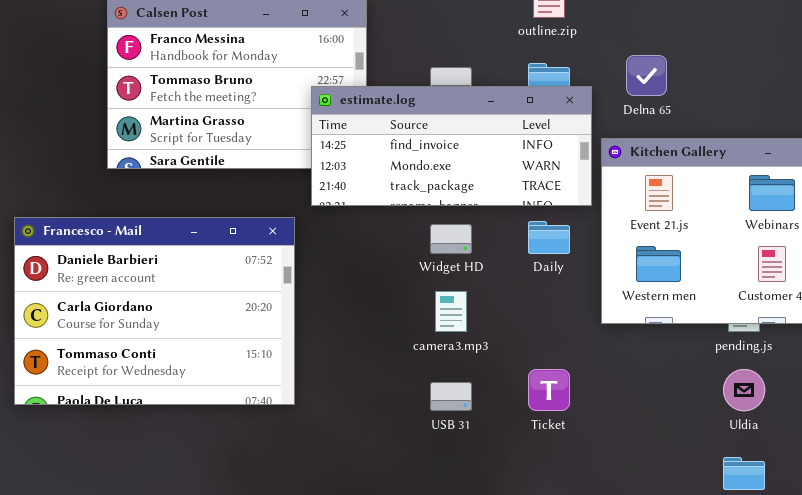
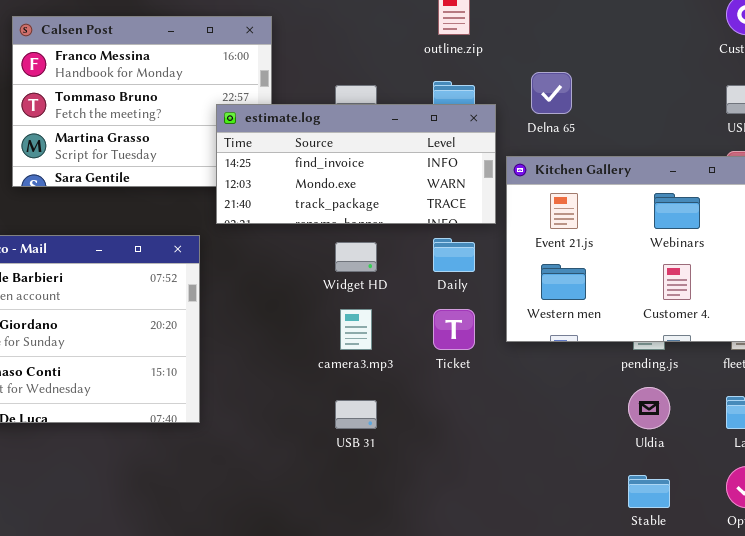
Ticket: [528,369,570,411] -> [433,309,475,350], moved

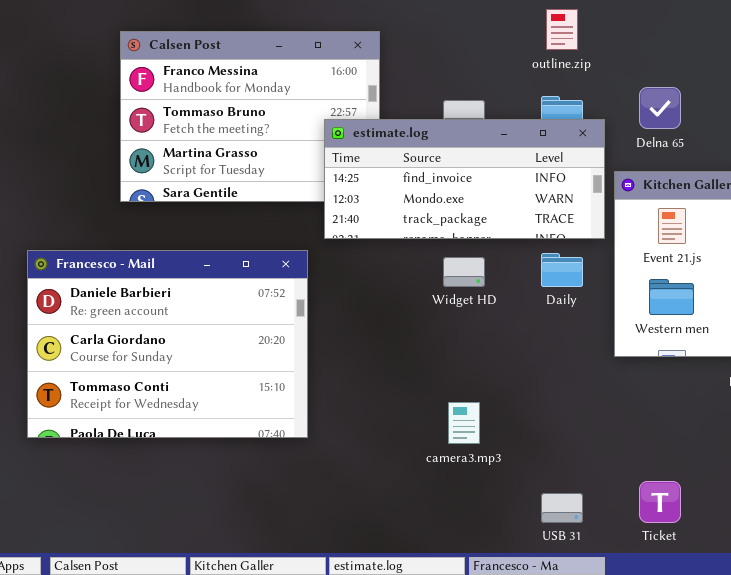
camera3.mp3: [340,309,372,350] -> [448,402,480,444], moved
Ticket: [433,309,475,350] -> [639,481,681,523], moved
USB 31: [335,400,377,429] -> [541,493,583,523], moved

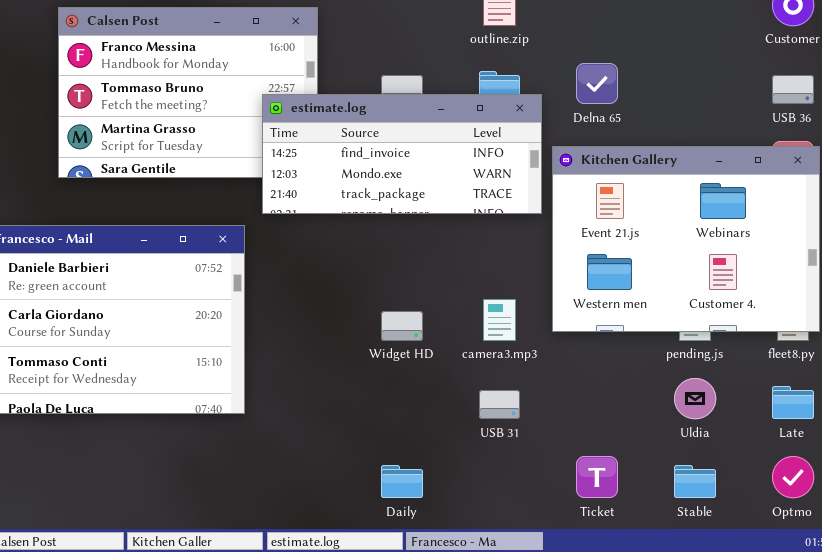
Daily: [541,253,583,287] -> [381,465,423,498], moved
Widget HD: [443,257,485,287] -> [381,311,423,341], moved
camera3.mp3: [448,402,480,444] -> [483,299,516,341], moved
USB 31: [541,493,583,523] -> [479,390,520,419], moved

